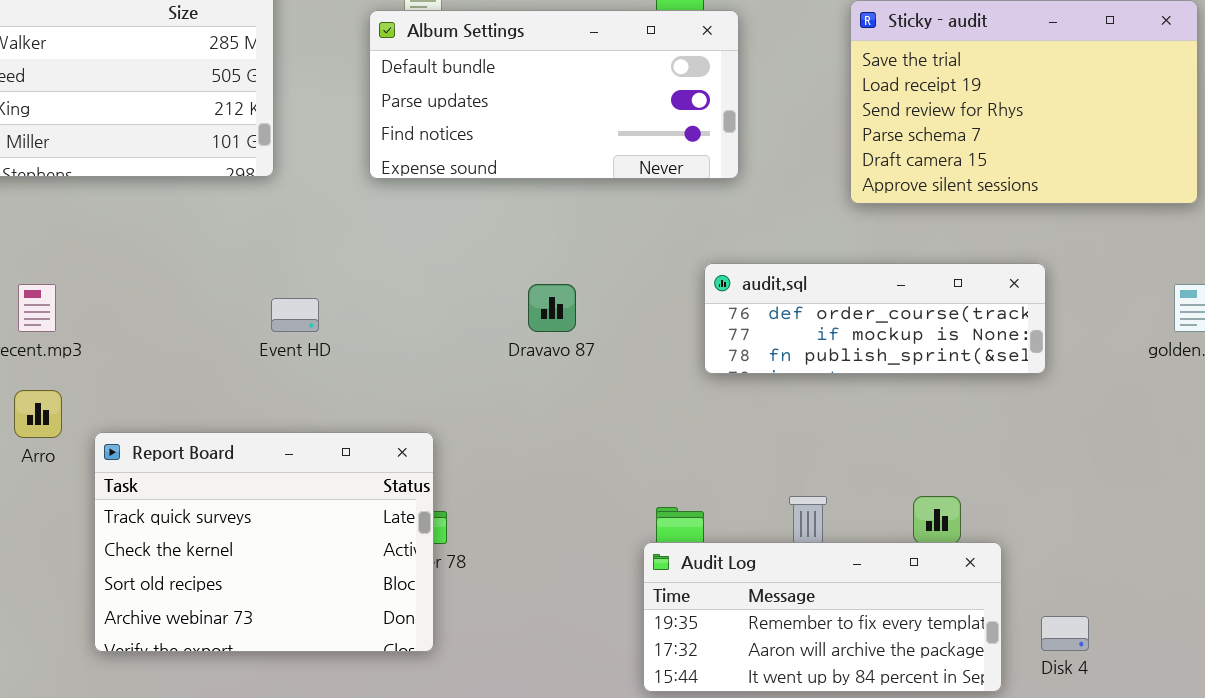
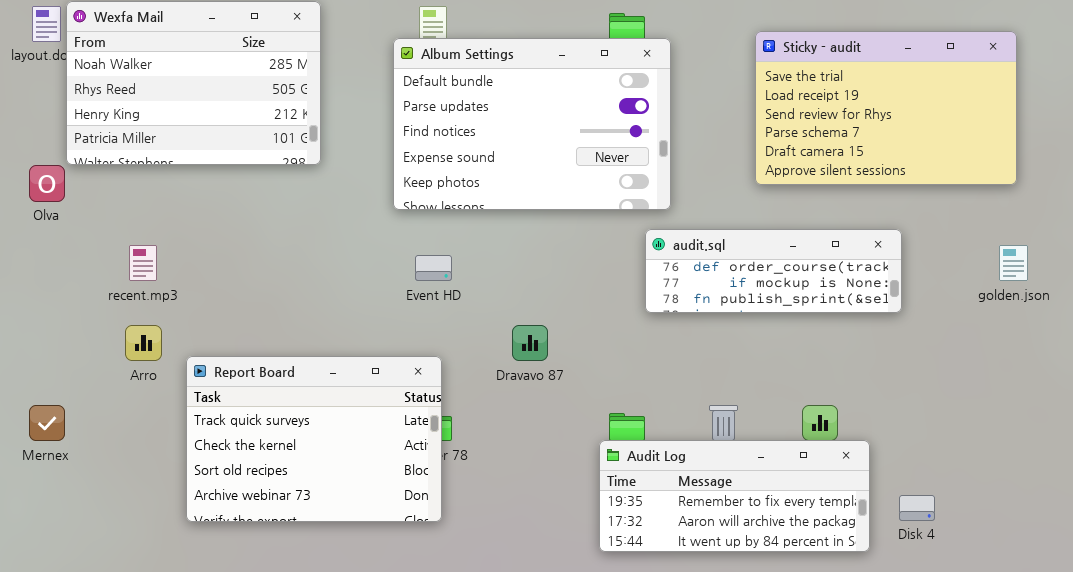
Album Settings: [369,10,739,179] -> [393,38,671,210], resized
Dravavo 87: [528,284,576,332] -> [512,325,548,361], moved
Event HD: [271,298,319,332] -> [415,255,452,281], moved

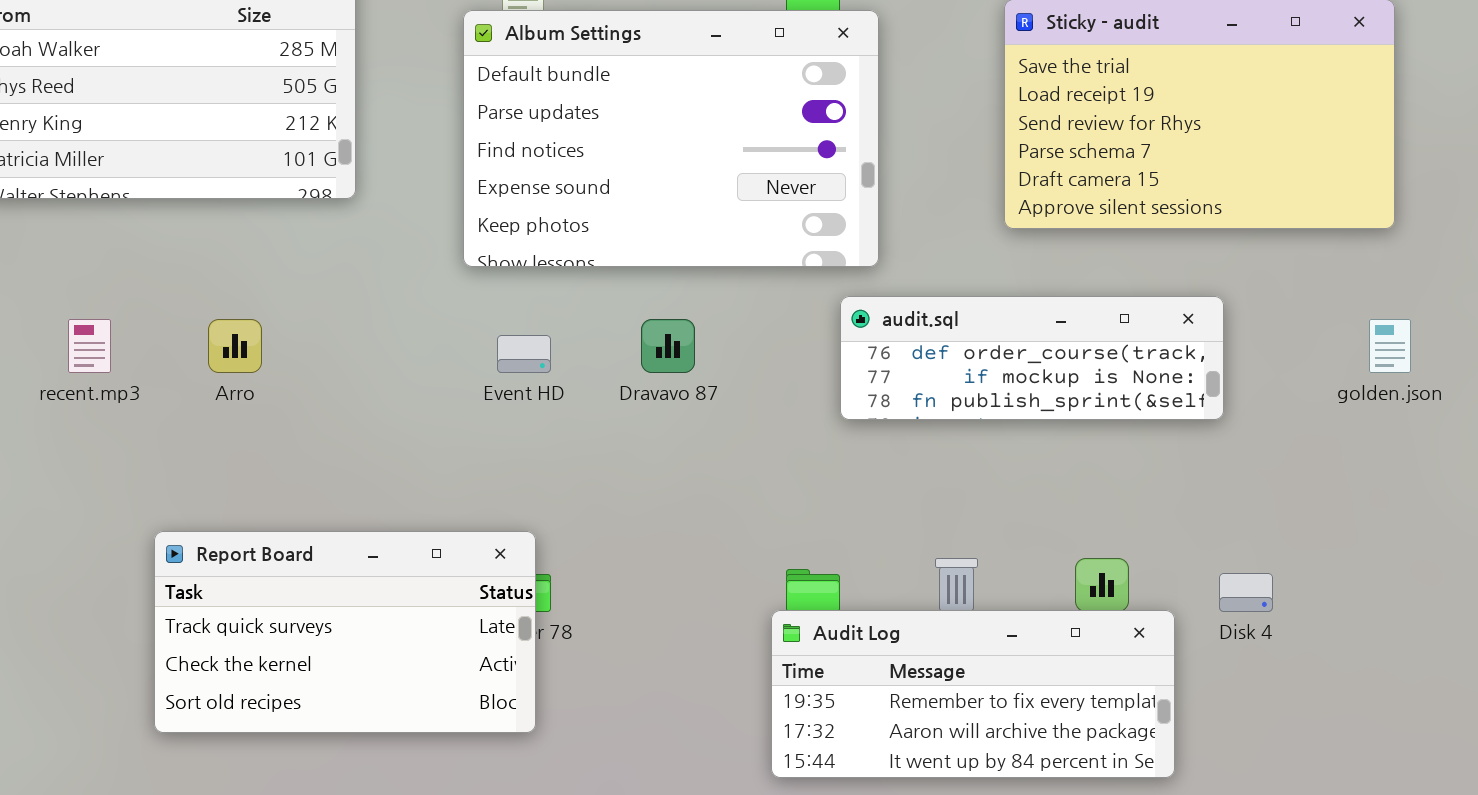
Arro: [125,325,162,361] -> [208,319,262,373], moved
Dravavo 87: [512,325,548,361] -> [641,319,695,373], moved
Report Board: [186,356,442,522] -> [154,531,536,733], resized
Disk 4: [899,495,935,521] -> [1219,573,1273,612], moved

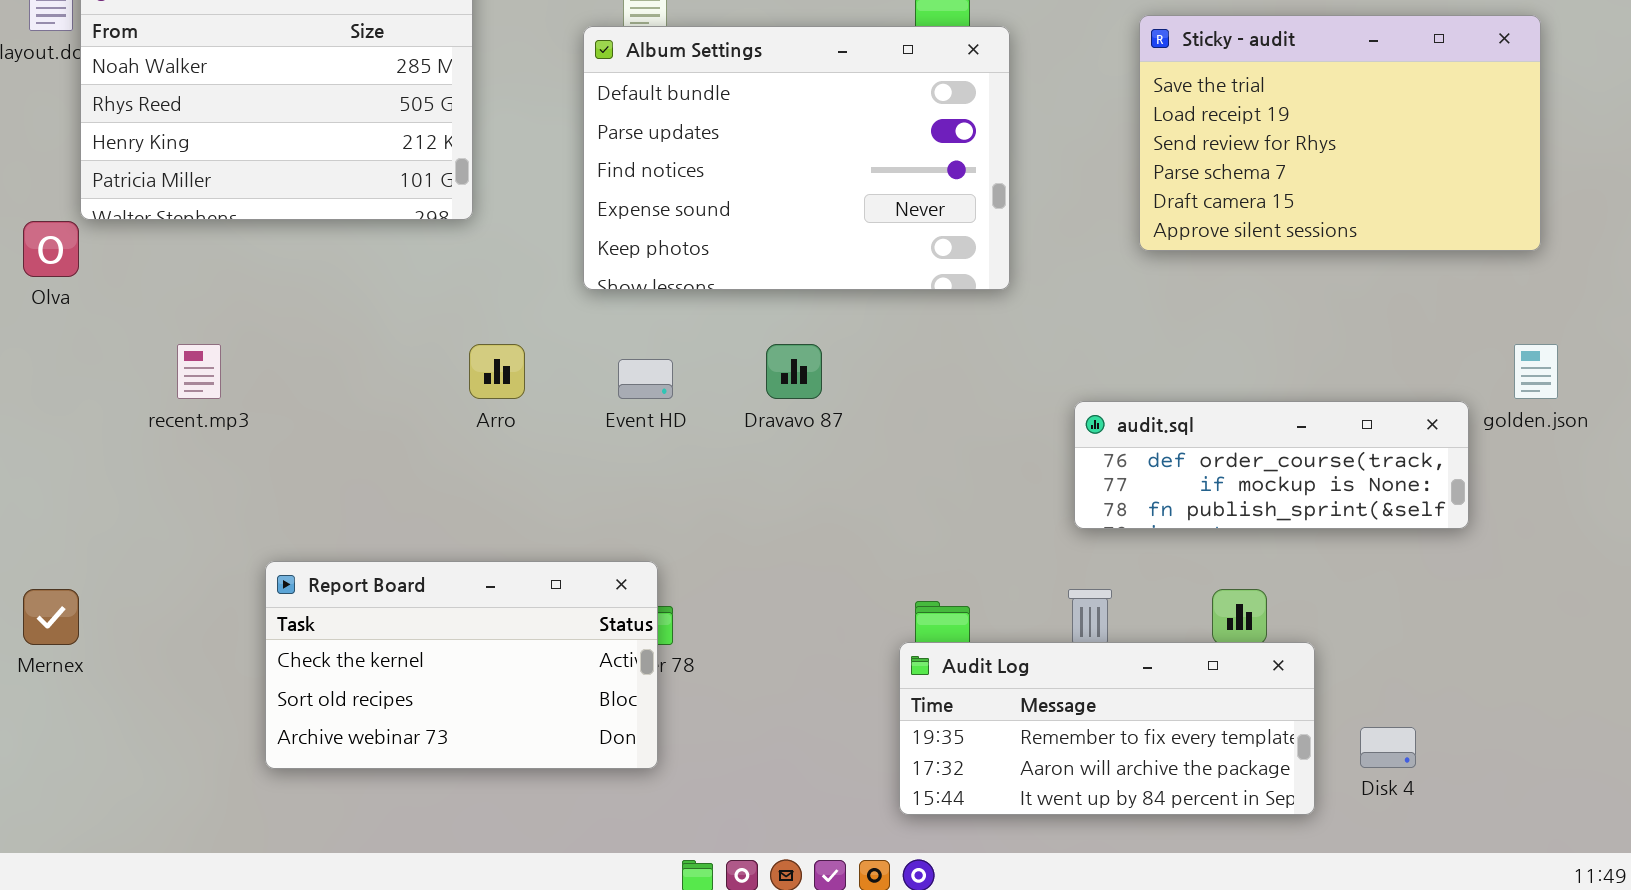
audit.sql: [840,296,1224,420] -> [1074,401,1469,529], moved
Arro: [208,319,262,373] -> [469,344,525,399], moved
Report Board: [154,531,536,733] -> [265,561,658,769], scrolled down 1 row
Disk 4: [1219,573,1273,612] -> [1360,727,1416,768], moved

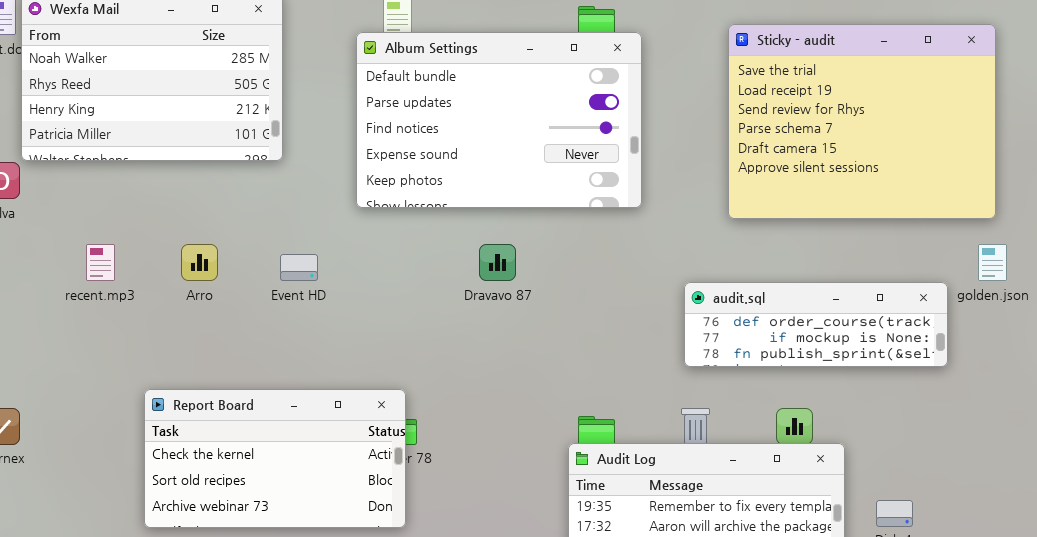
Sticky - audit: [1139,15,1541,251] -> [728,24,996,219], resized
Arro: [469,344,525,399] -> [181,244,218,281], moved
Event HD: [618,359,673,399] -> [280,254,318,281], moved

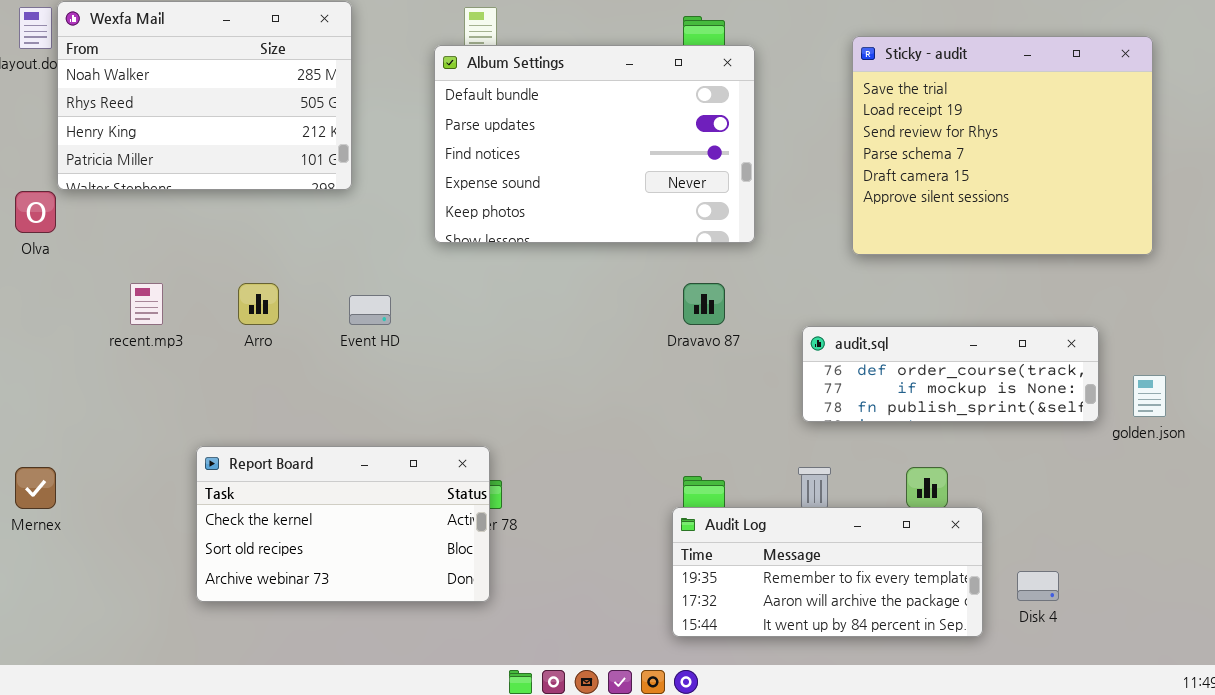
Dravavo 87: [479,244,516,281] -> [683,283,725,325], moved
golden.json: [978,244,1007,281] -> [1133,375,1166,417], moved

